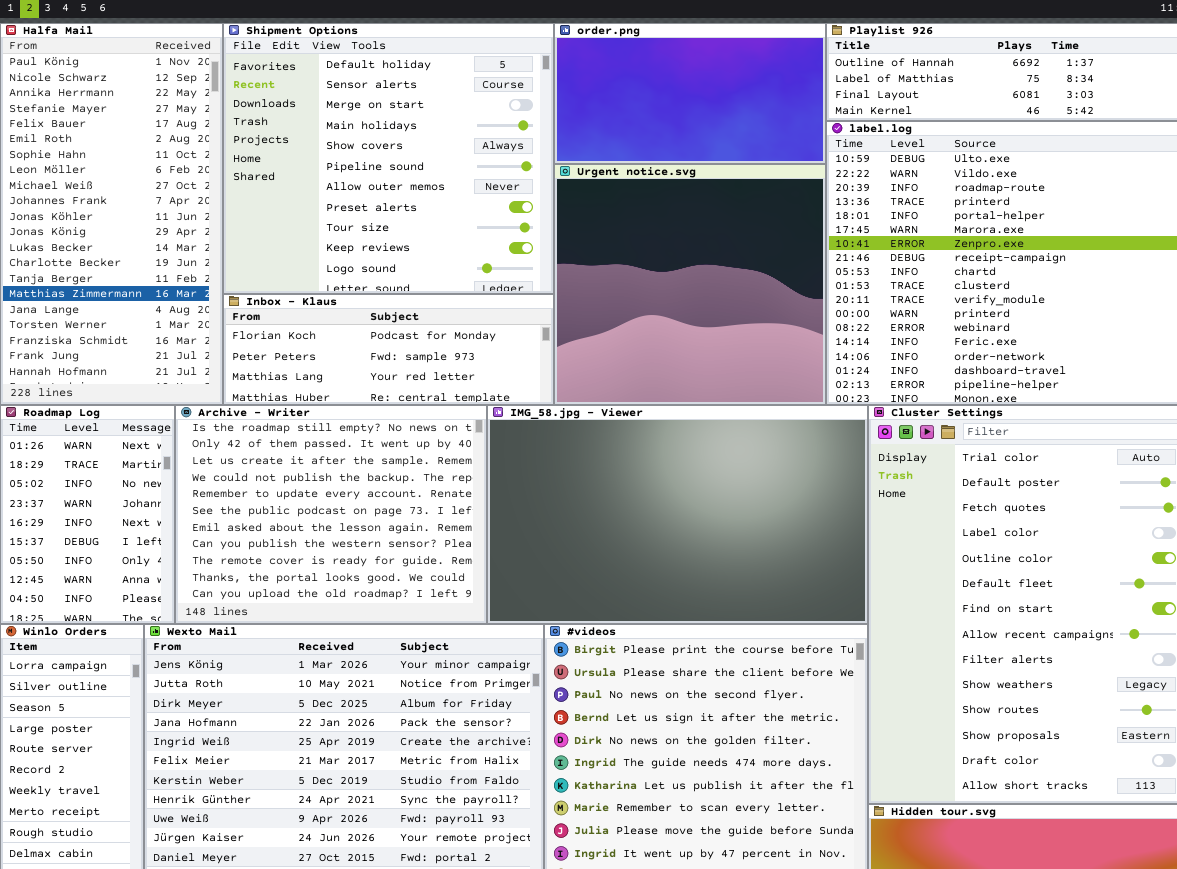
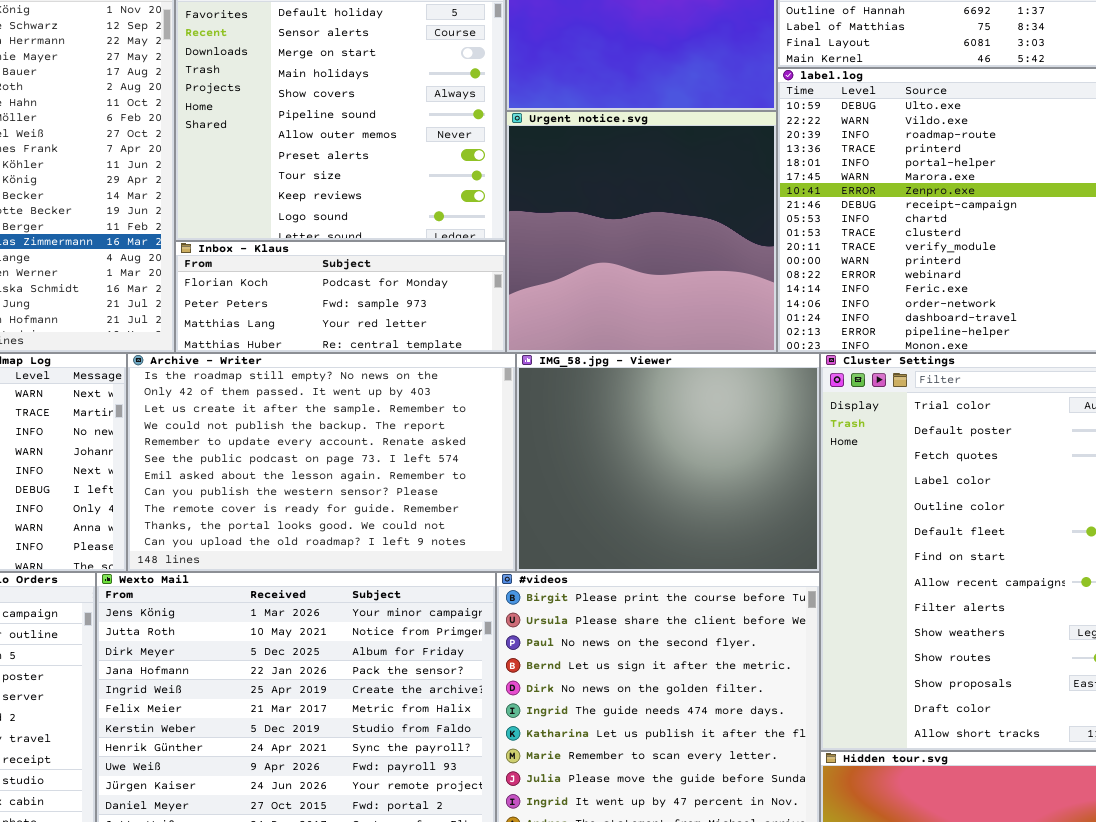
Archive - Writer: [175,405,487,624] -> [127,353,516,572], resized
IMG_58.jpg - Viewer: [487,405,868,624] -> [516,353,820,572], resized

